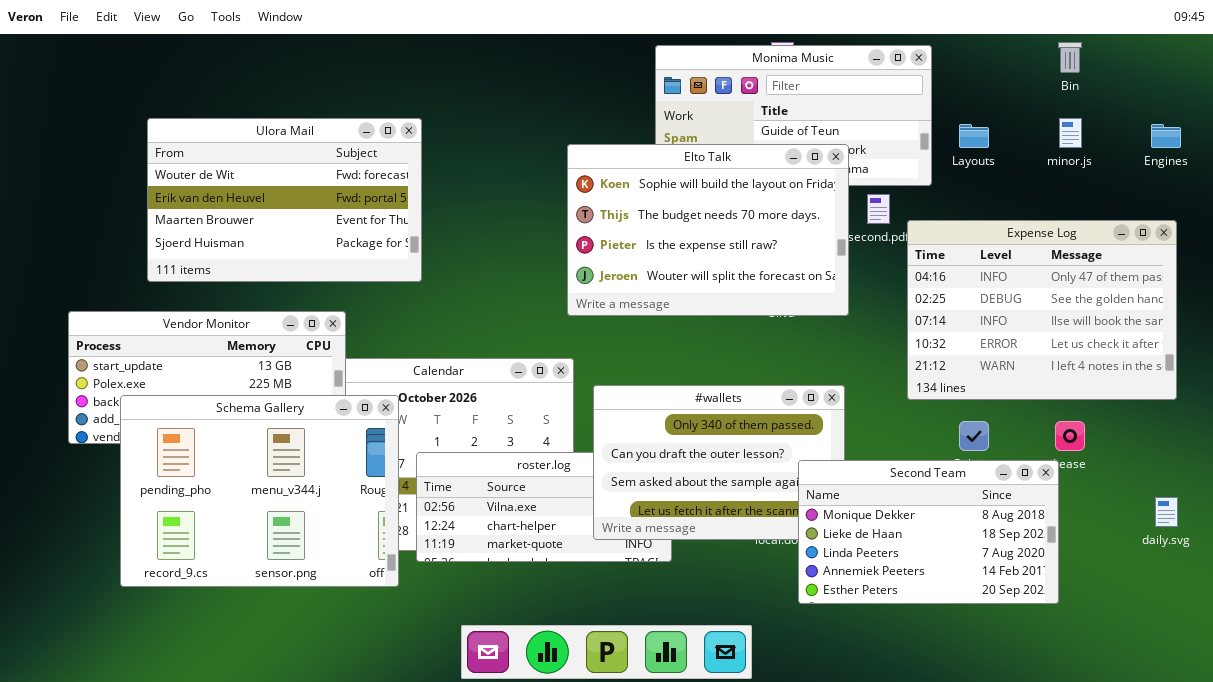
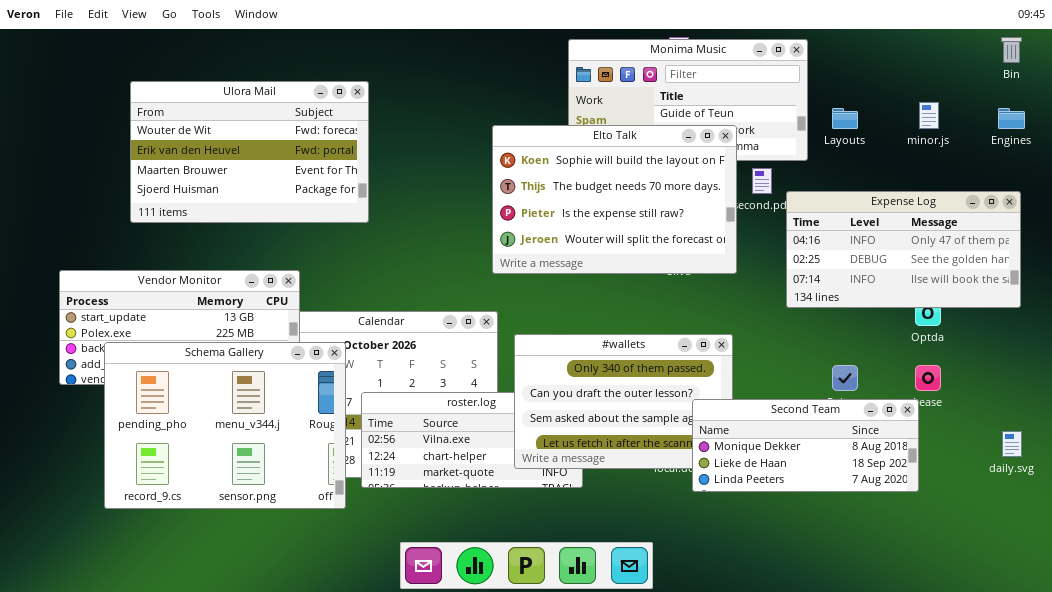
Bin: [1058,42,1082,73] -> [1001,37,1022,63], moved
Ulora Mail: [147,118,422,282] -> [130,81,369,223], moved
Expense Log: [907,220,1177,400] -> [786,191,1021,308], resized
Second Team: [798,460,1059,604] -> [692,399,919,492], resized

